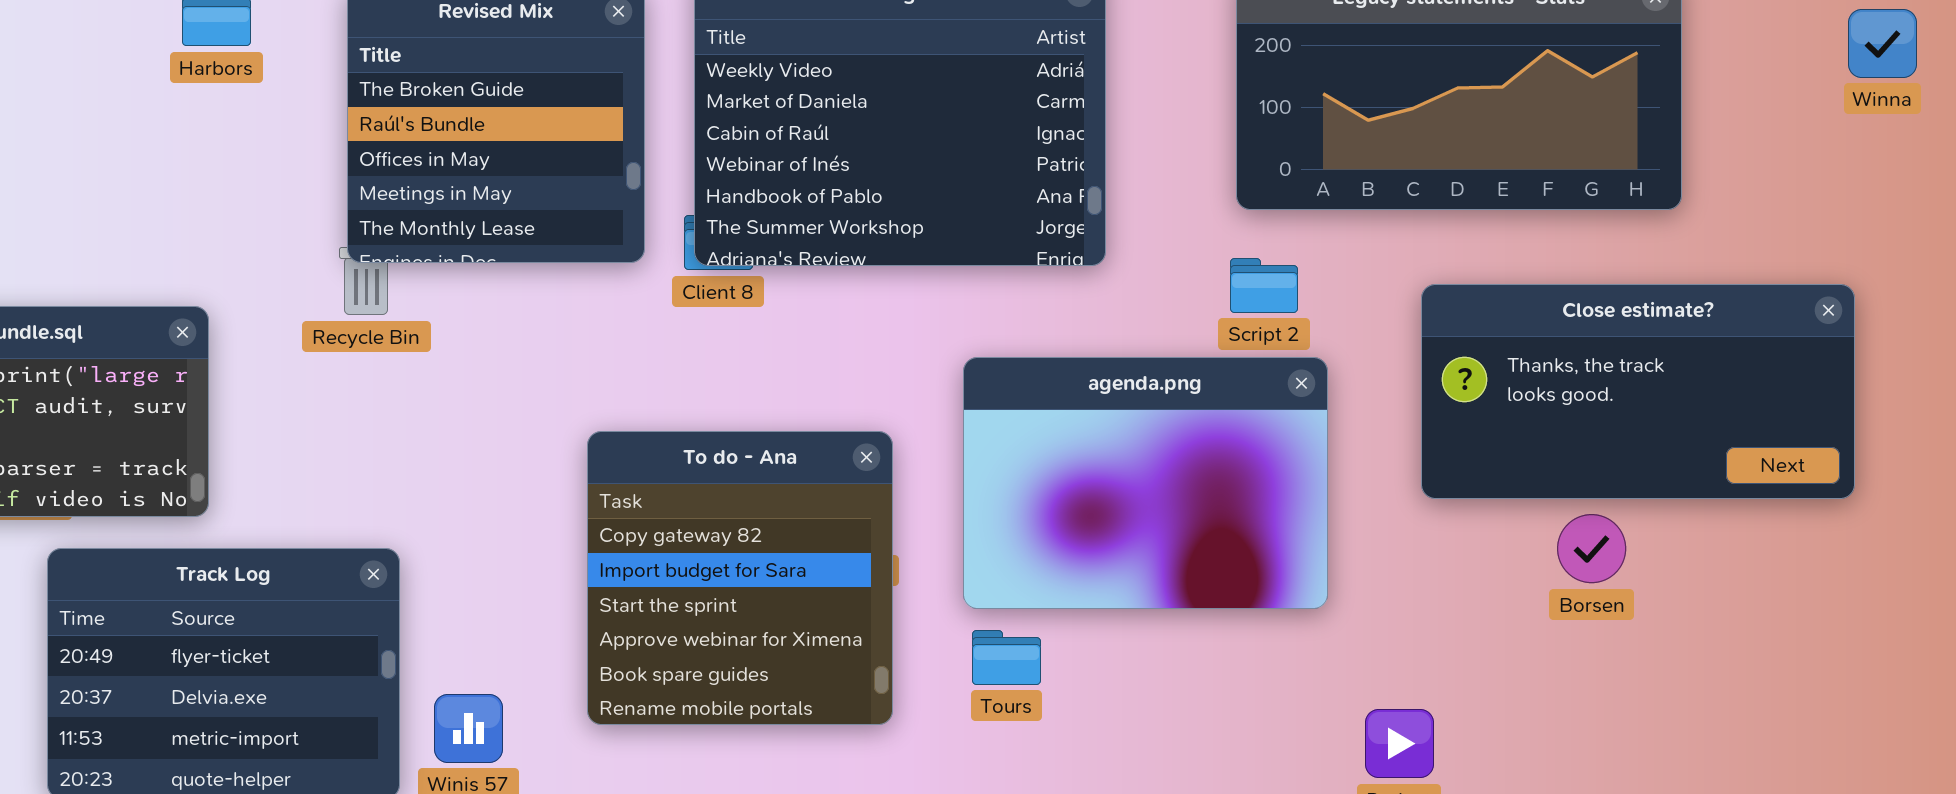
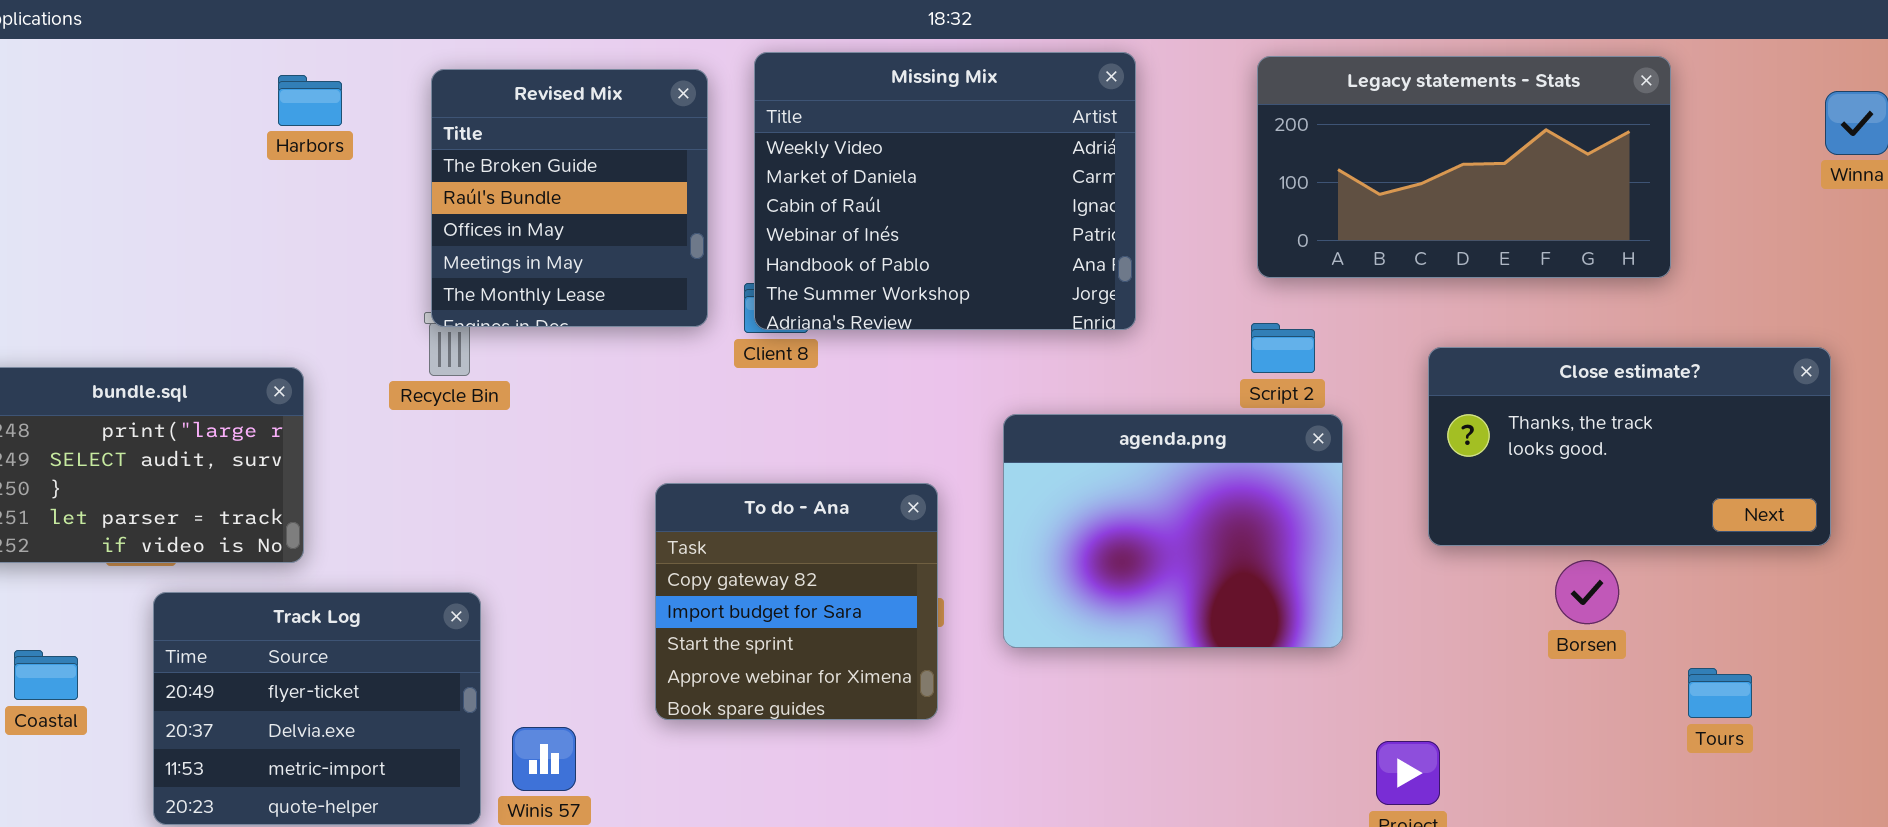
To do - Ana: [587,431,893,725] -> [655,483,938,720], resized
Tours: [972,630,1041,685] -> [1688,668,1752,718], moved

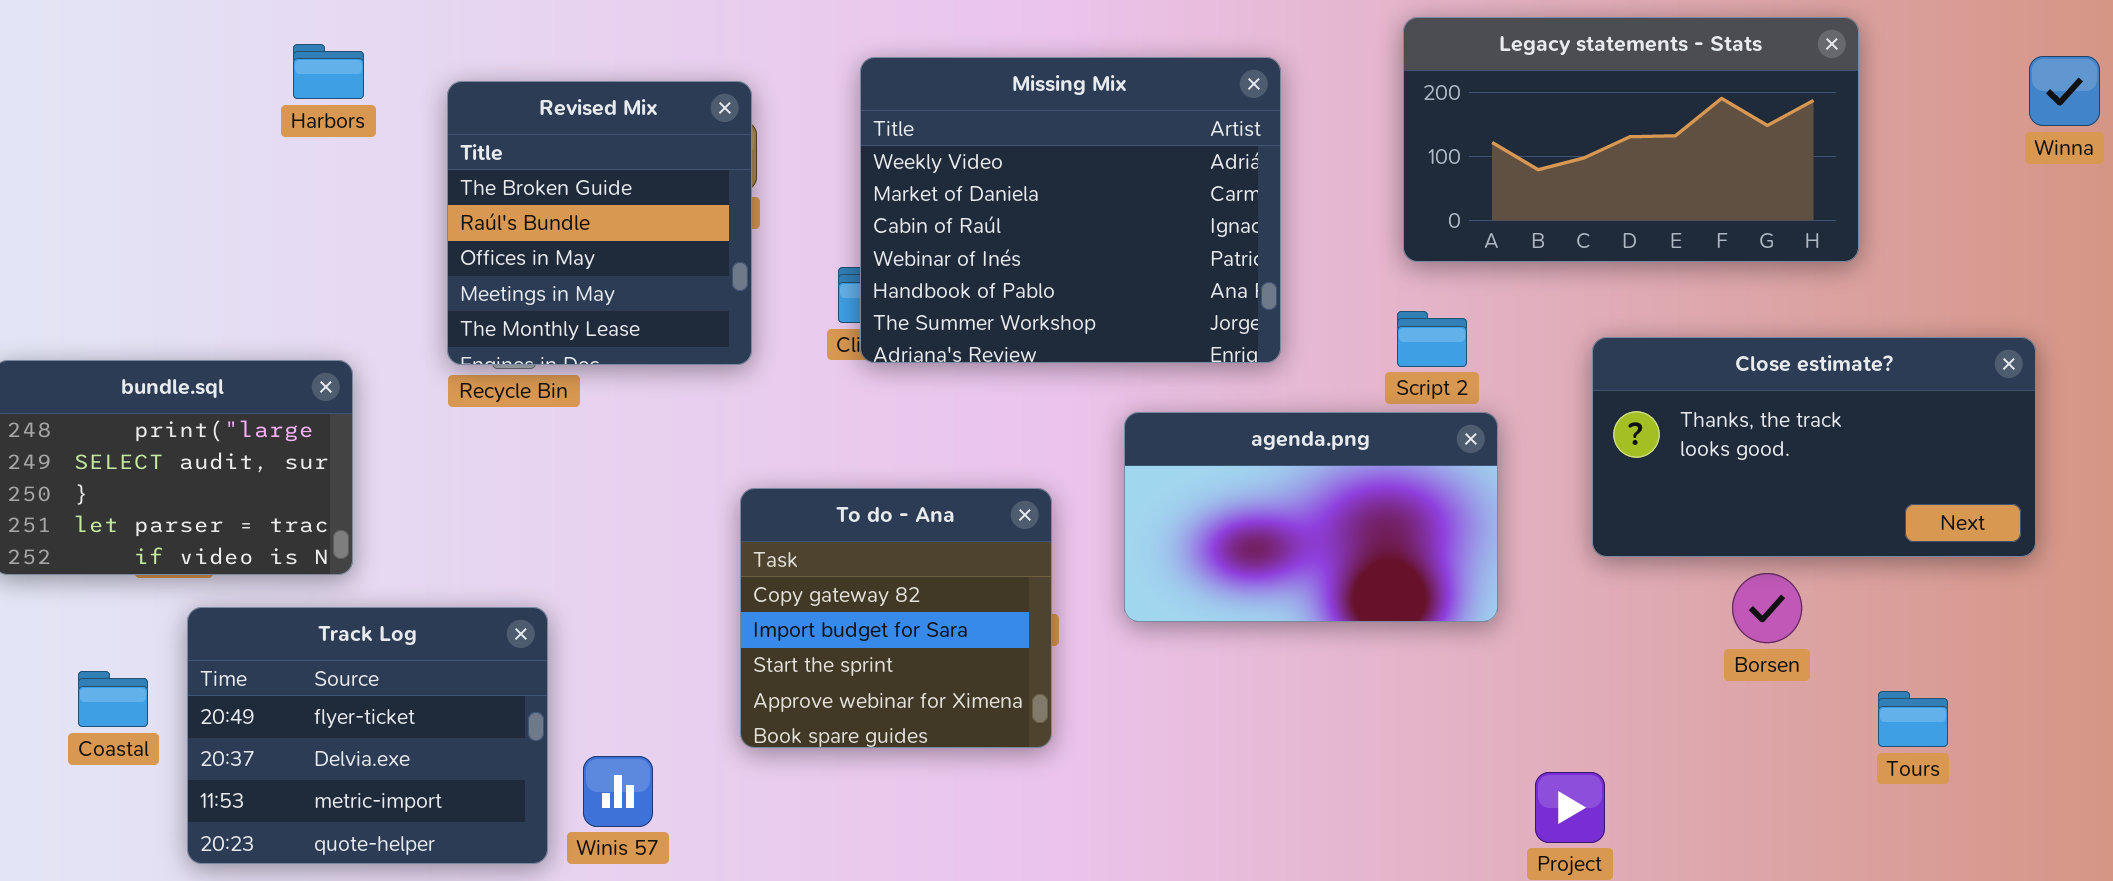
Missing Mix: [754,52,1136,330] -> [860,57,1281,363], moved
Revised Mix: [431,69,708,327] -> [447,81,752,365], moved
Harbors: [278,75,342,126] -> [293,44,364,99], moved
agenda.png: [1003,414,1343,648] -> [1124,412,1498,622], resized
Coastal: [14,650,78,700] -> [78,671,148,727], moved

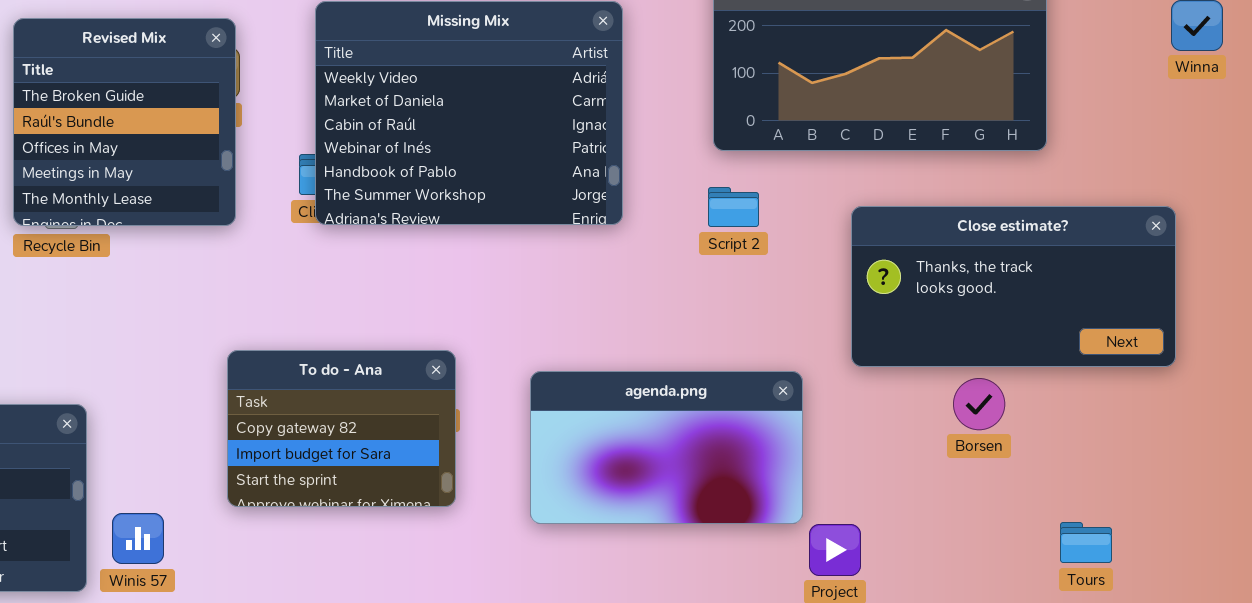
agenda.png: [1124,412,1498,622] -> [530,371,803,524], moved
To do - Ana: [740,488,1052,748] -> [227,350,456,507], resized
Tours: [1878,691,1948,747] -> [1060,522,1112,563], moved

